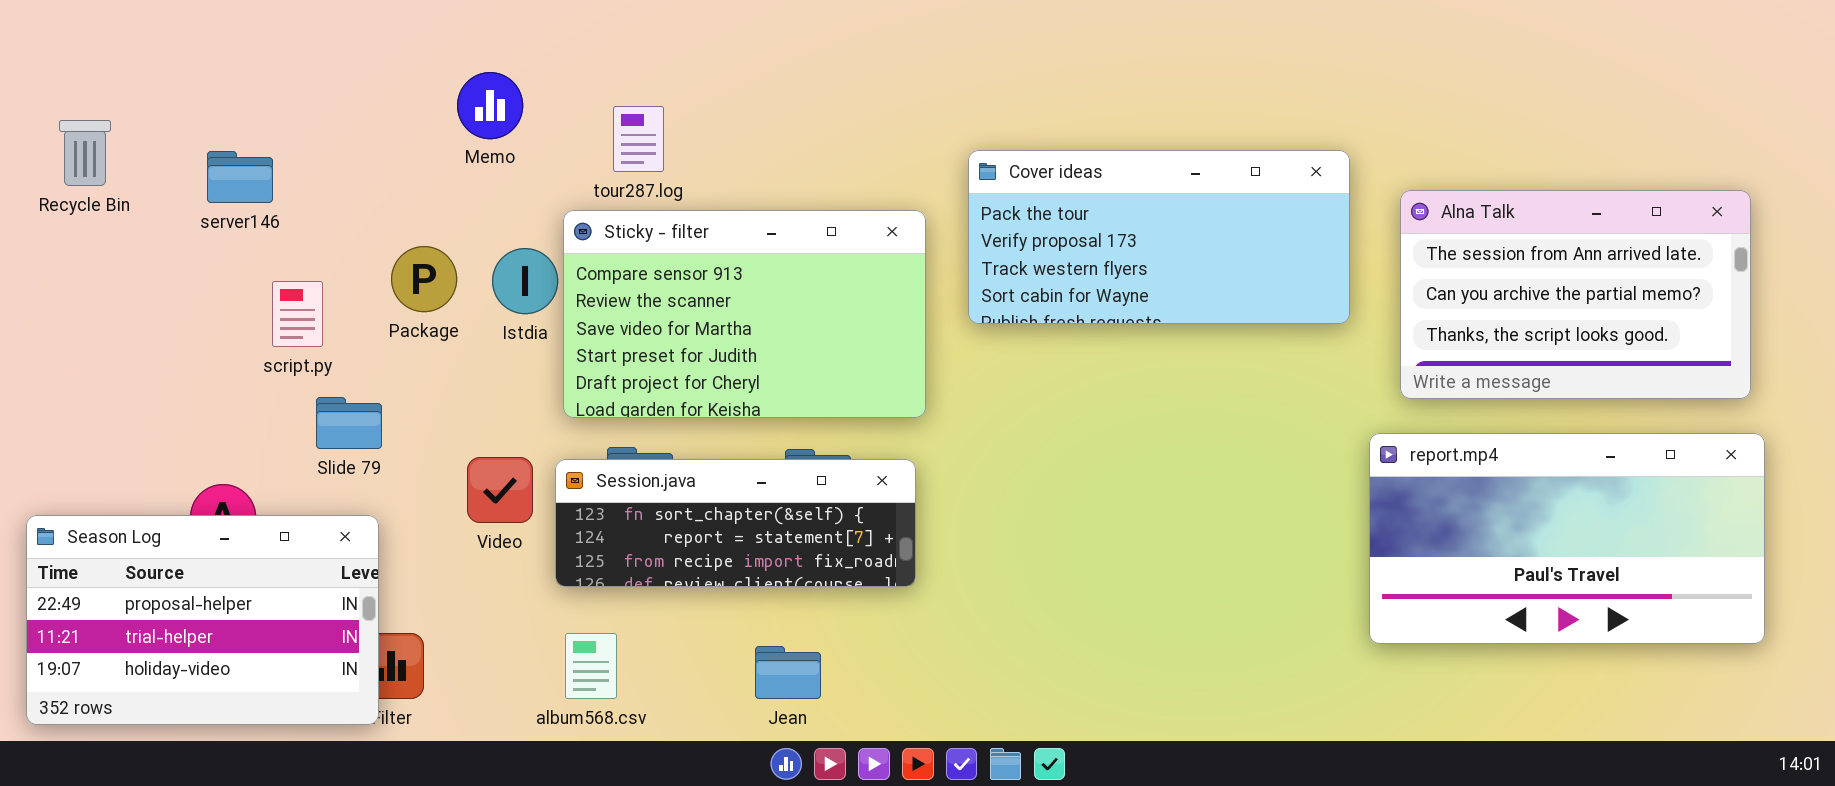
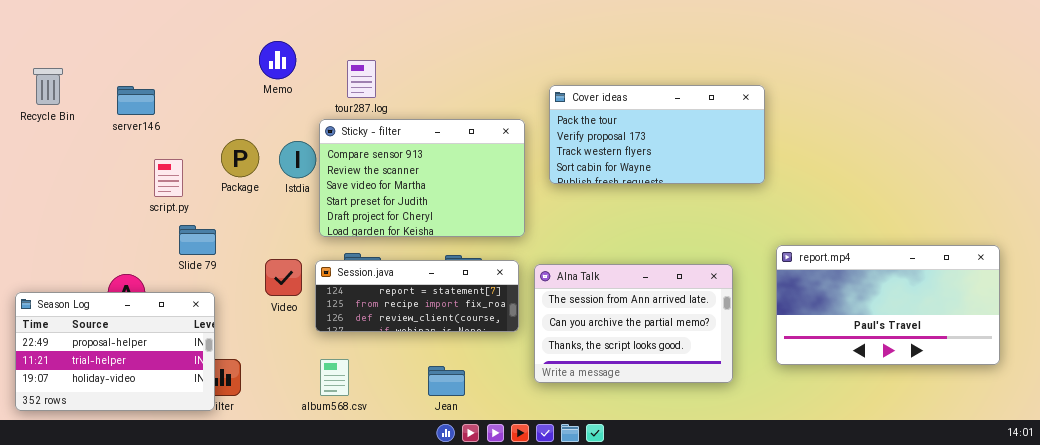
Alna Talk: [1400,190,1751,399] -> [534,264,733,383], moved
Session.java: [555,459,916,587] -> [315,260,519,332], scrolled down 1 row

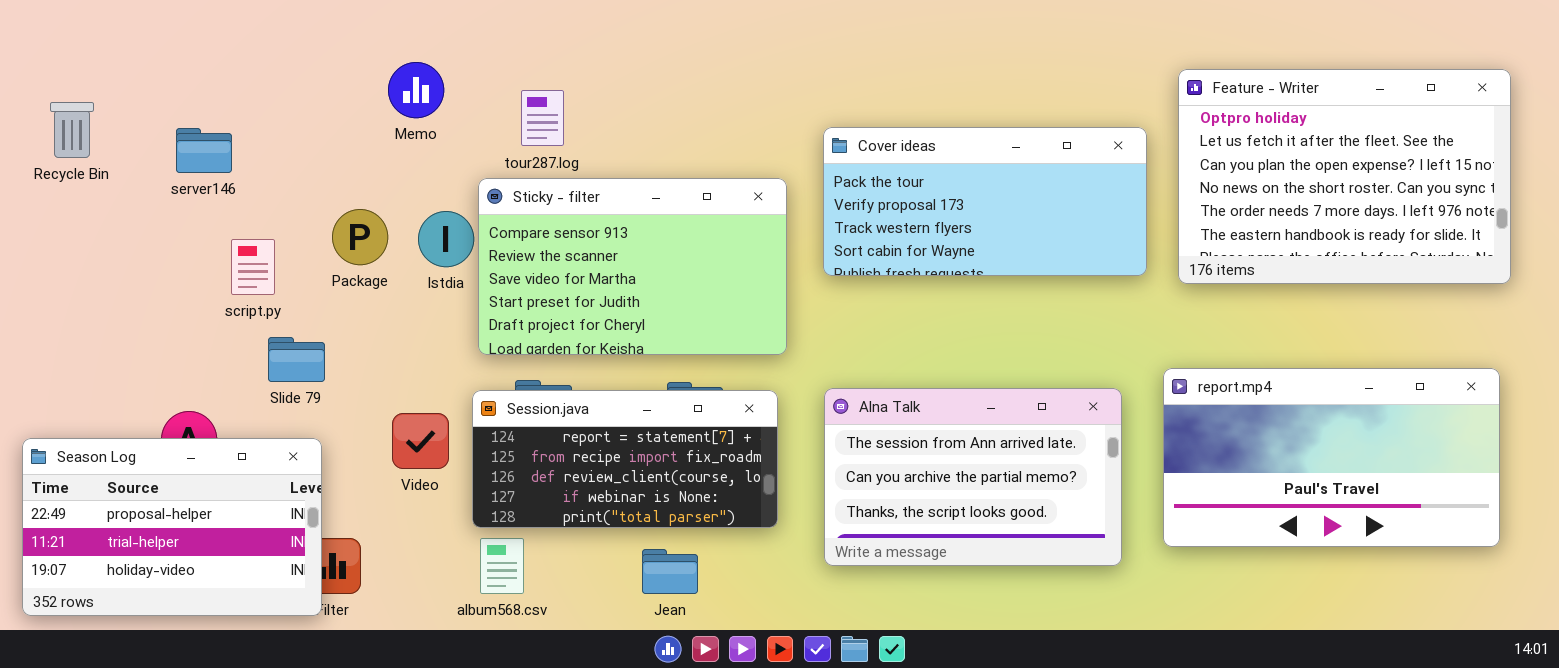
Feature - Writer: none -> [1178,69,1511,284], opened
Video: [265,259,302,296] -> [392,413,449,469], moved
Session.java: [315,260,519,332] -> [472,390,778,528], resized
Alna Talk: [534,264,733,383] -> [824,388,1122,566], moved

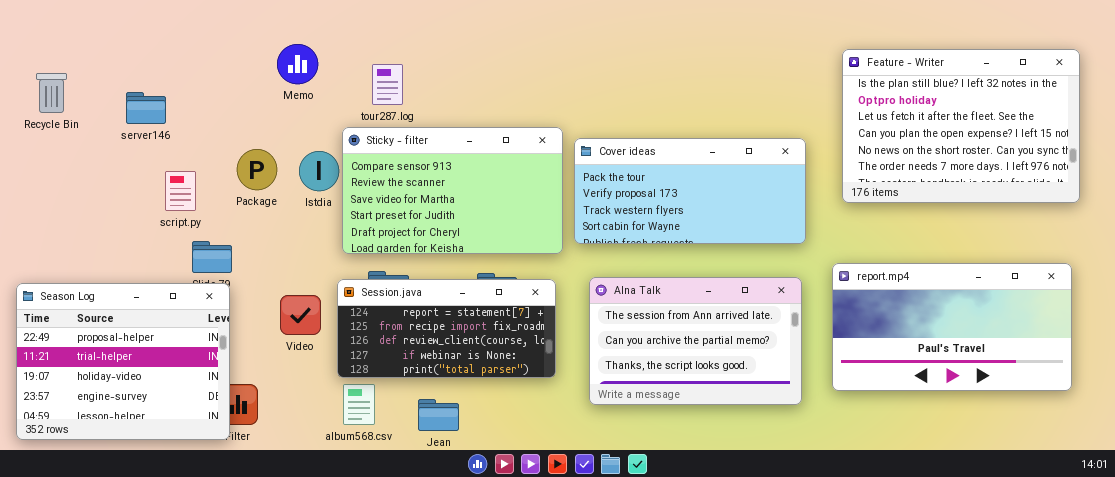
Feature - Writer: [1178,69,1511,284] -> [842,49,1080,203], scrolled up 1 row
Cover ideas: [823,127,1147,276] -> [574,138,806,244], moved
Season Log: [22,438,322,616] -> [16,283,230,440], resized
Jean: [642,549,698,594] -> [418,399,459,431], moved

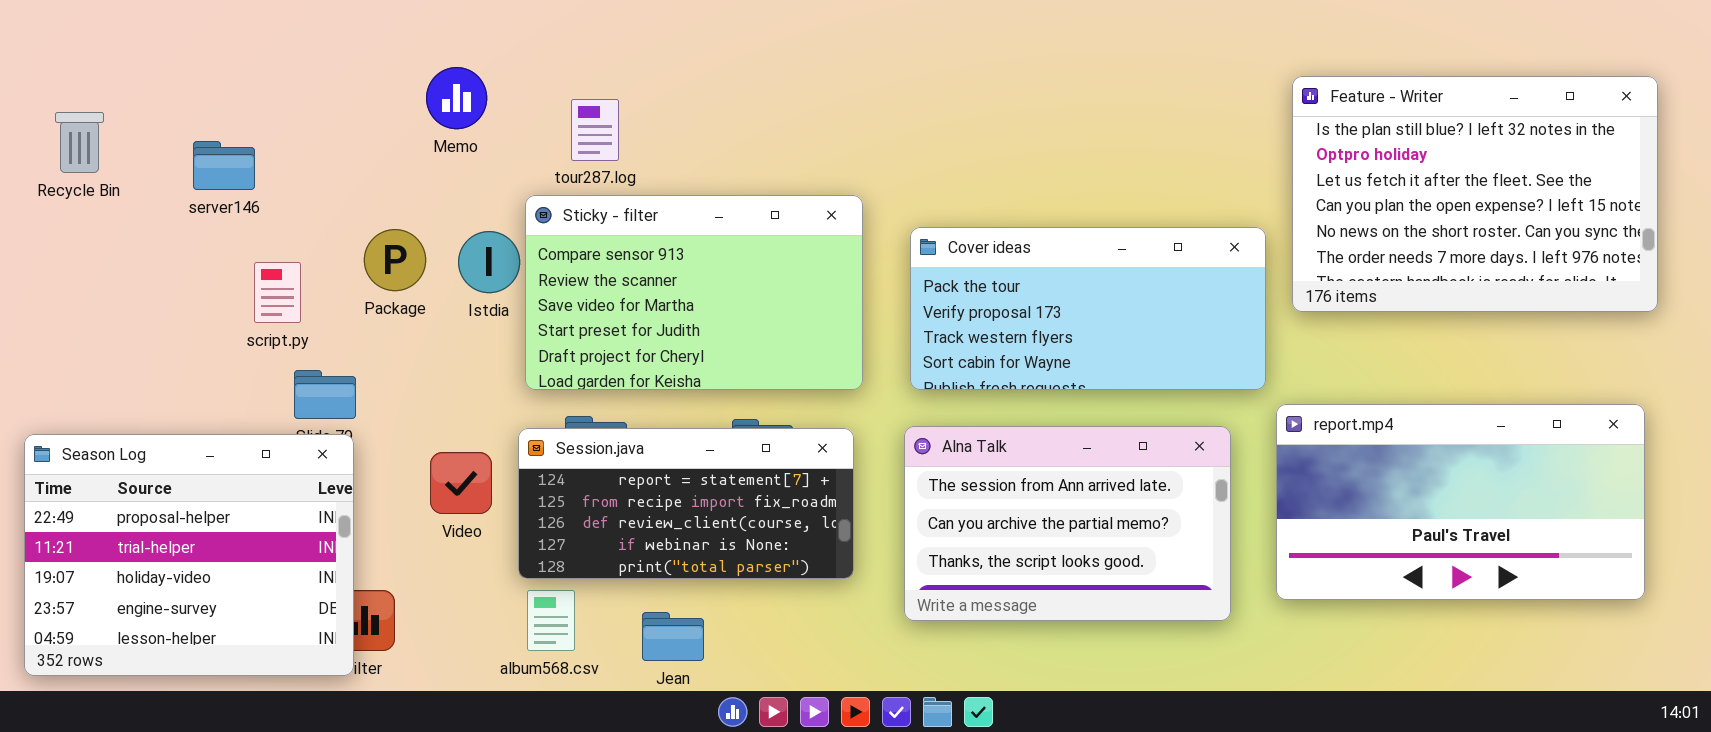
Cover ideas: [574,138,806,244] -> [910,227,1266,390], moved

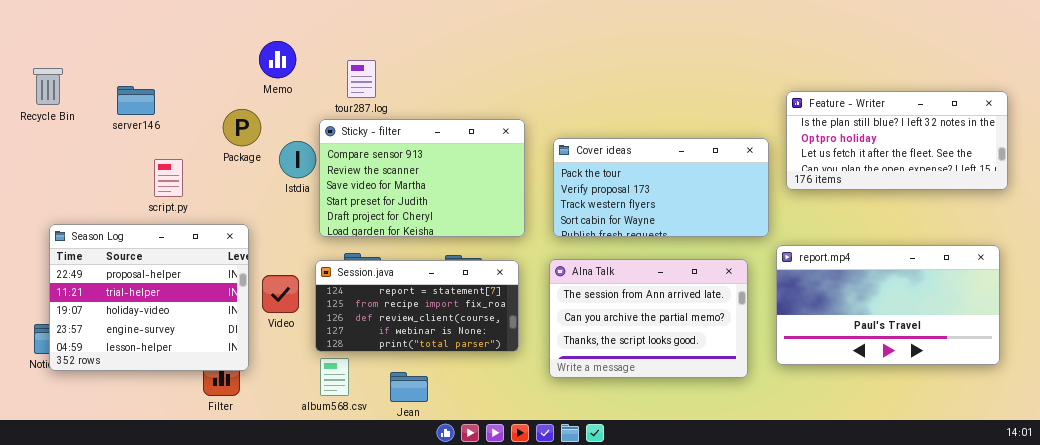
Feature - Writer: [1292,76,1658,312] -> [786,91,1008,190], resized
Package: [364,229,426,291] -> [223,109,261,146], moved
Season Log: [24,434,354,676] -> [49,224,249,371], moved

